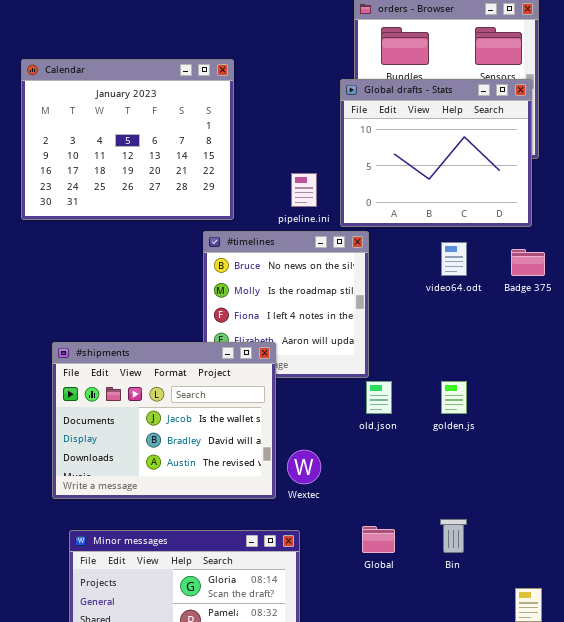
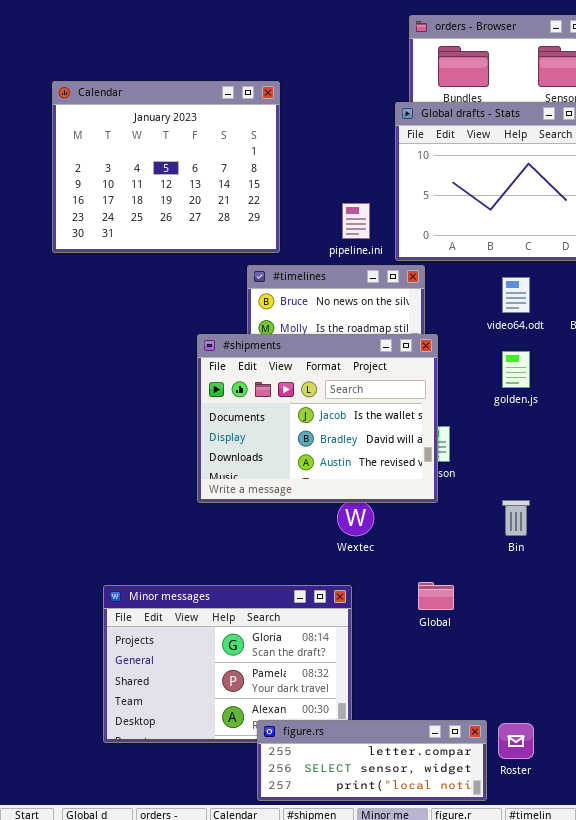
#shipments: [52,342,276,499] -> [197,334,438,503], moved
golden.js: [441,381,467,414] -> [502,351,530,388], moved
Bin: [440,519,467,553] -> [502,500,530,536], moved

